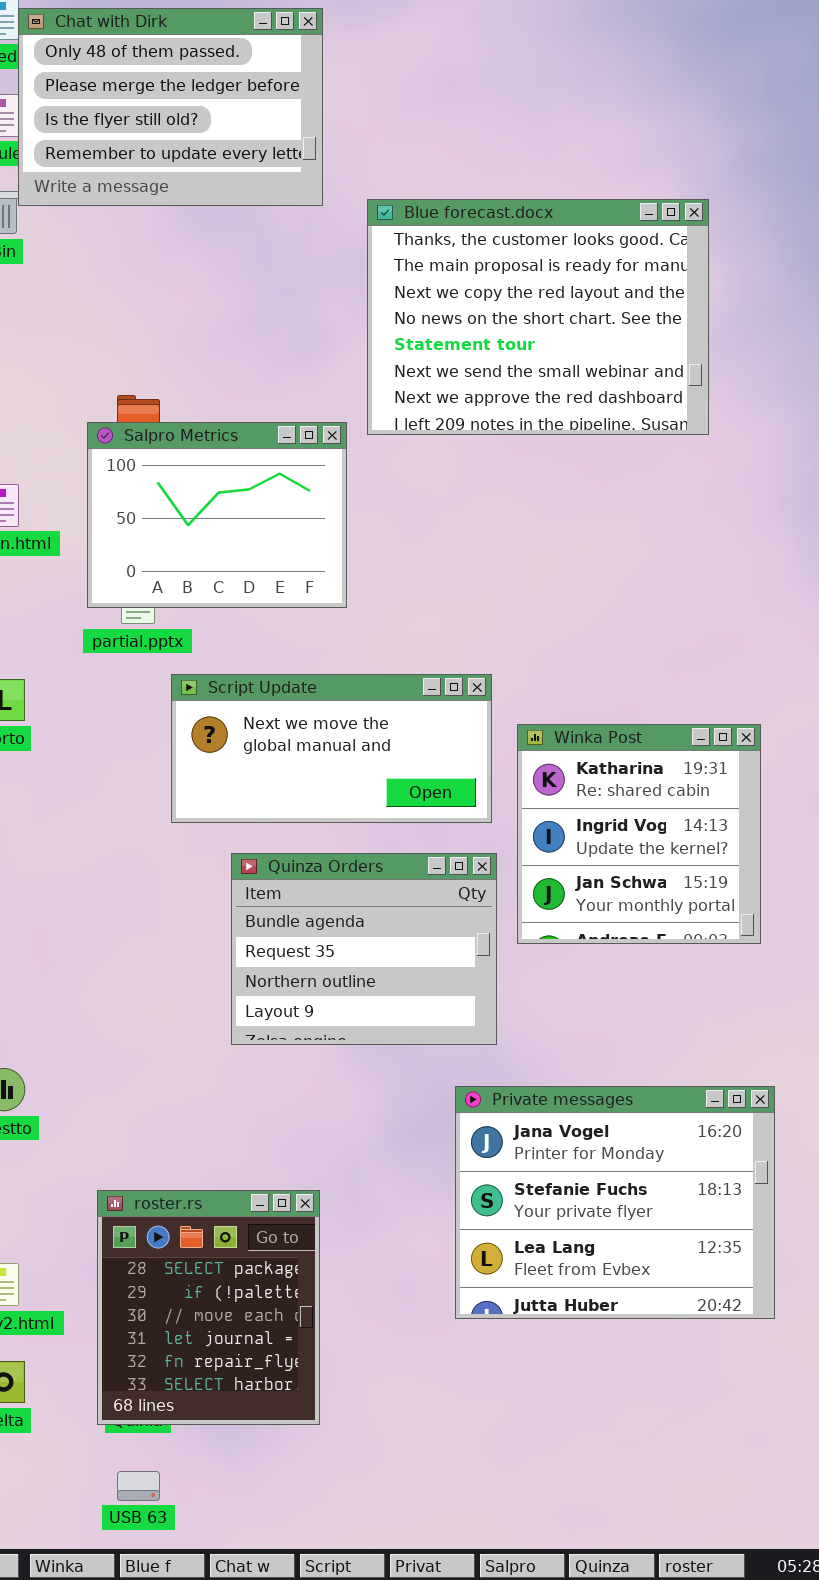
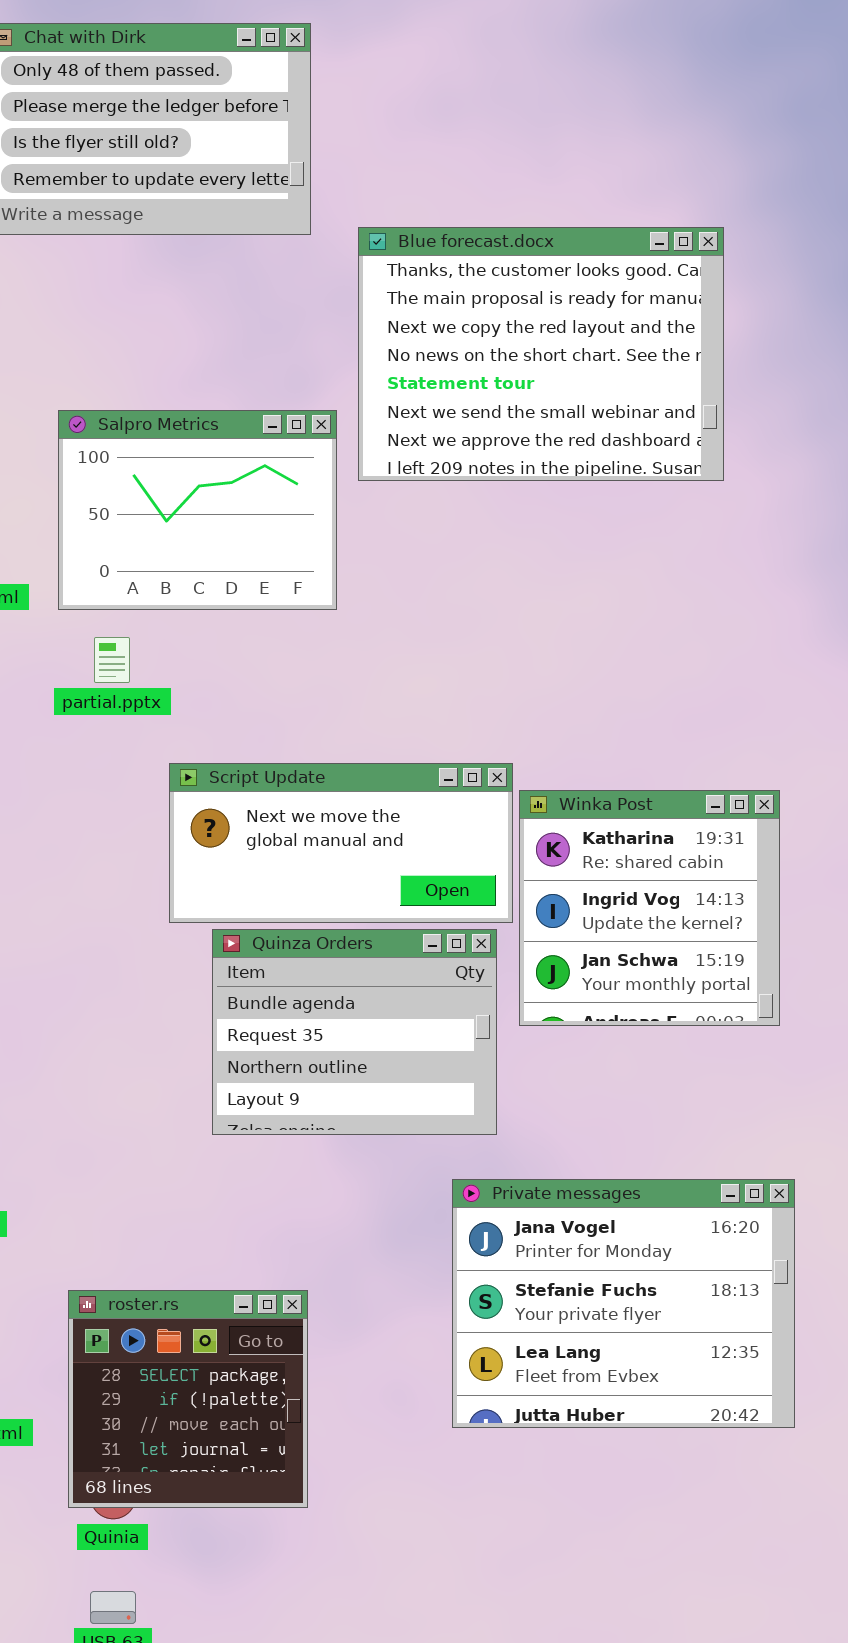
Salpro Metrics: [87,422,347,608] -> [58,410,337,610], moved
Script Update: [171,674,492,823] -> [169,763,513,923], moved
roster.rs: [97,1190,320,1425] -> [68,1290,308,1508], resized

